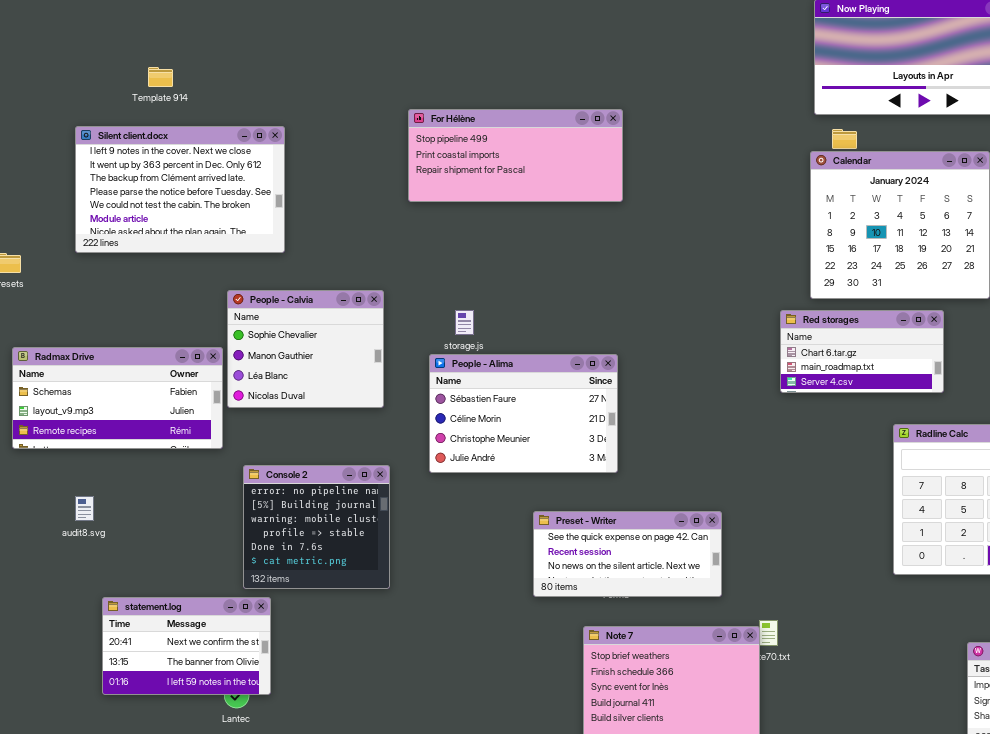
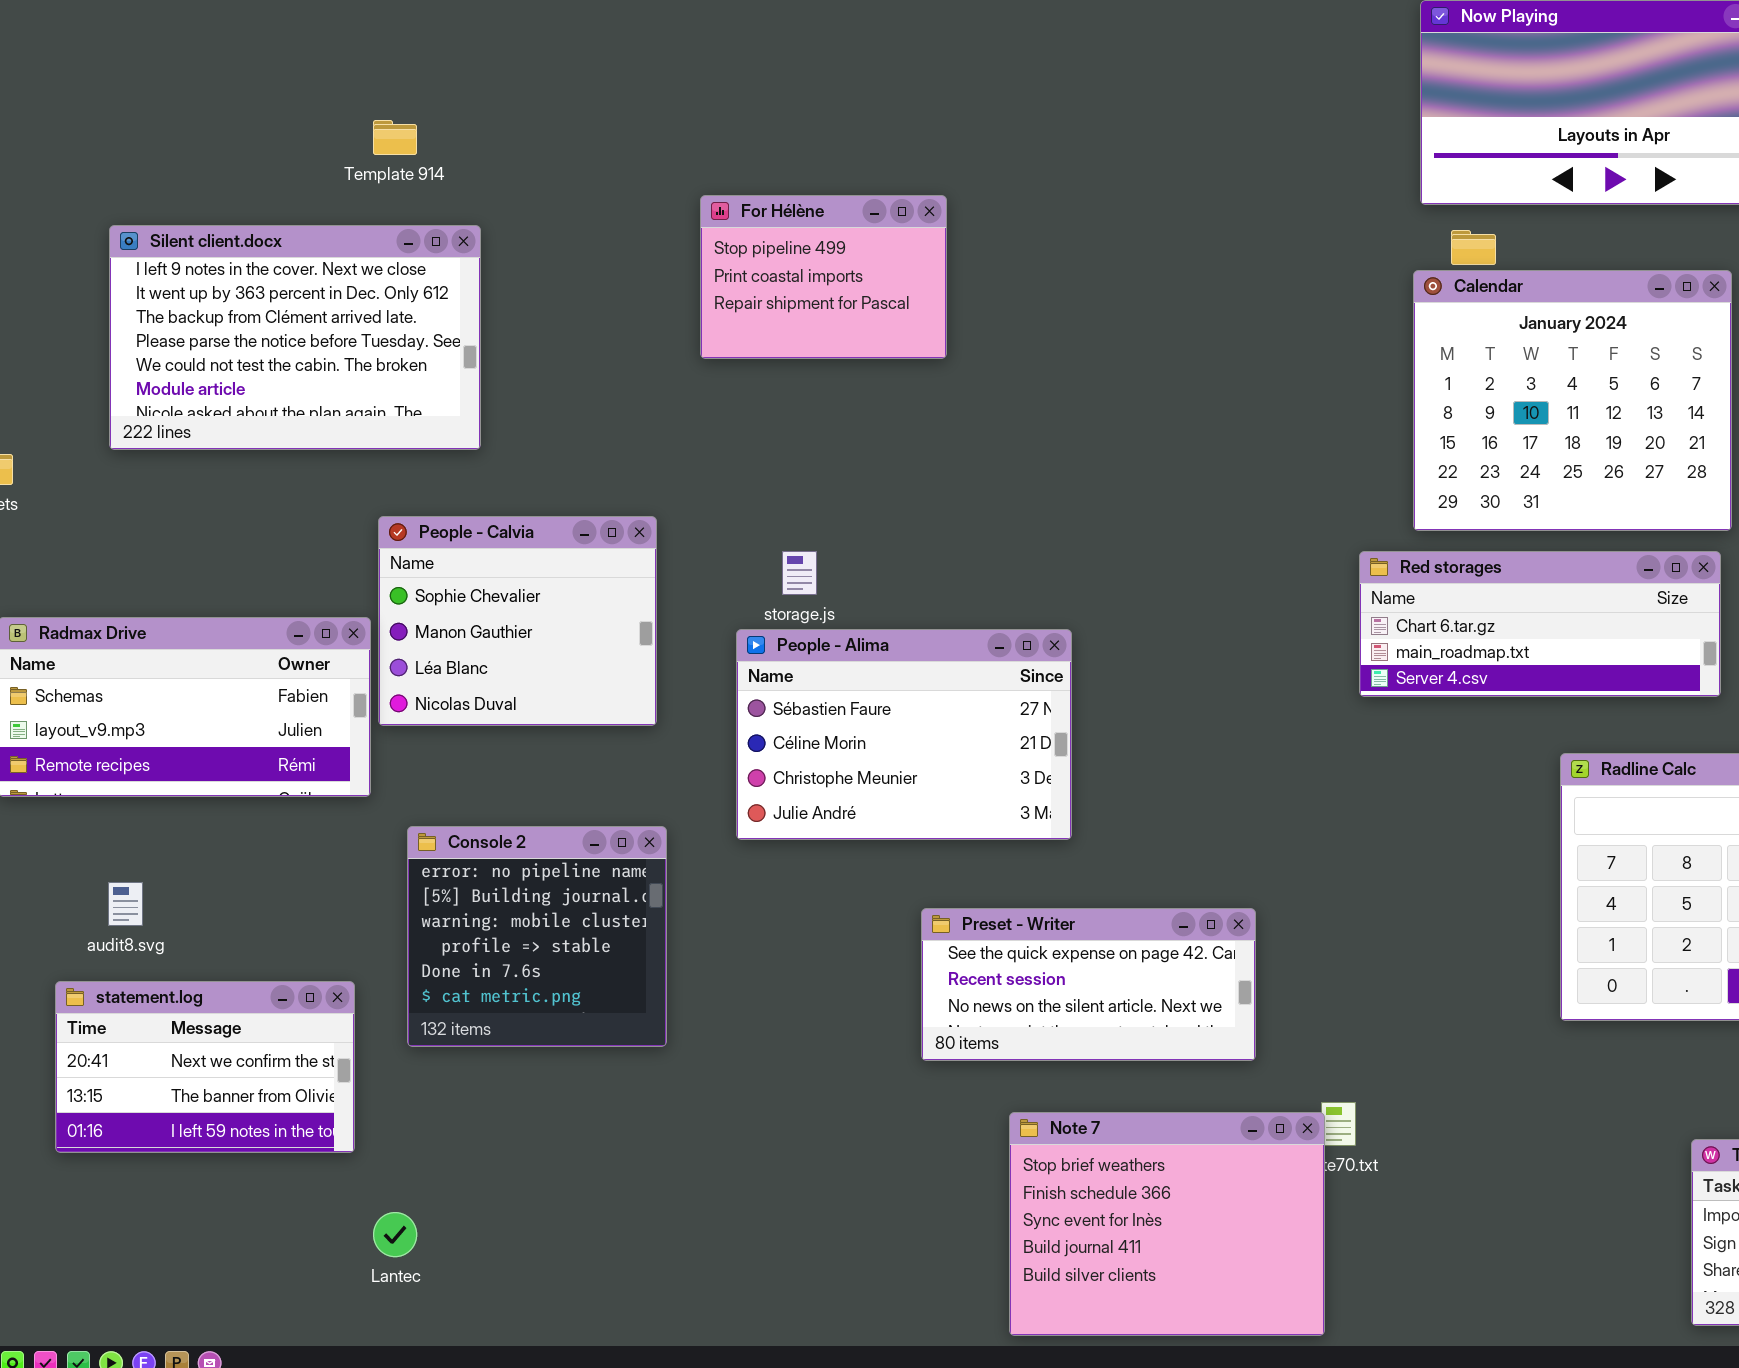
Template 914: [148,67,173,87] -> [373,120,417,155], moved
For Hélène: [408,109,623,202] -> [700,195,947,359], resized
Red storages: [780,310,944,393] -> [1359,551,1721,697], resized
statement.log: [102,597,271,695] -> [55,981,355,1153], moved

